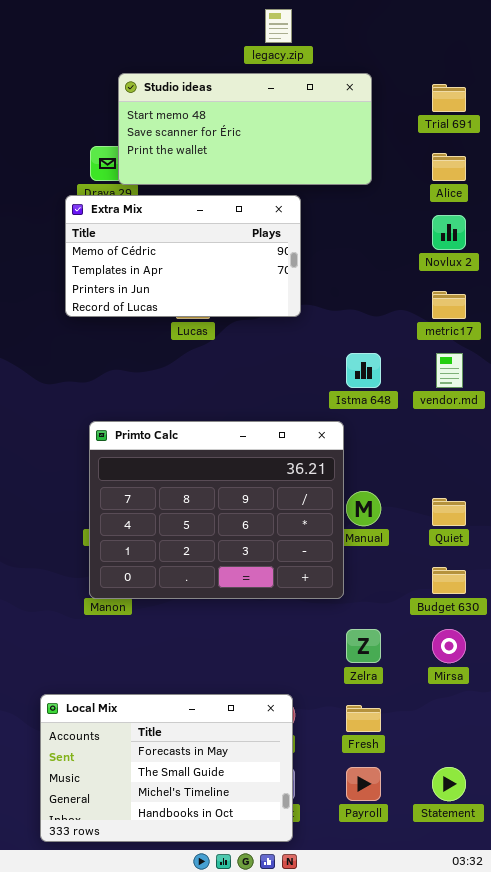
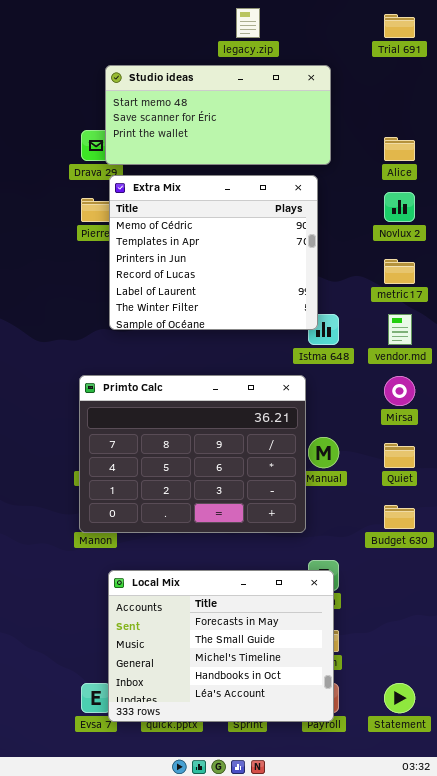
Trial 691: [432,84,466,112] -> [384,14,415,38], moved
Extra Mix: [65,195,301,317] -> [109,175,318,330], moved, resized
Mirsa: [432,629,466,663] -> [384,376,415,406], moved
Local Mix: [40,694,293,842] -> [108,570,334,722], moved, resized

